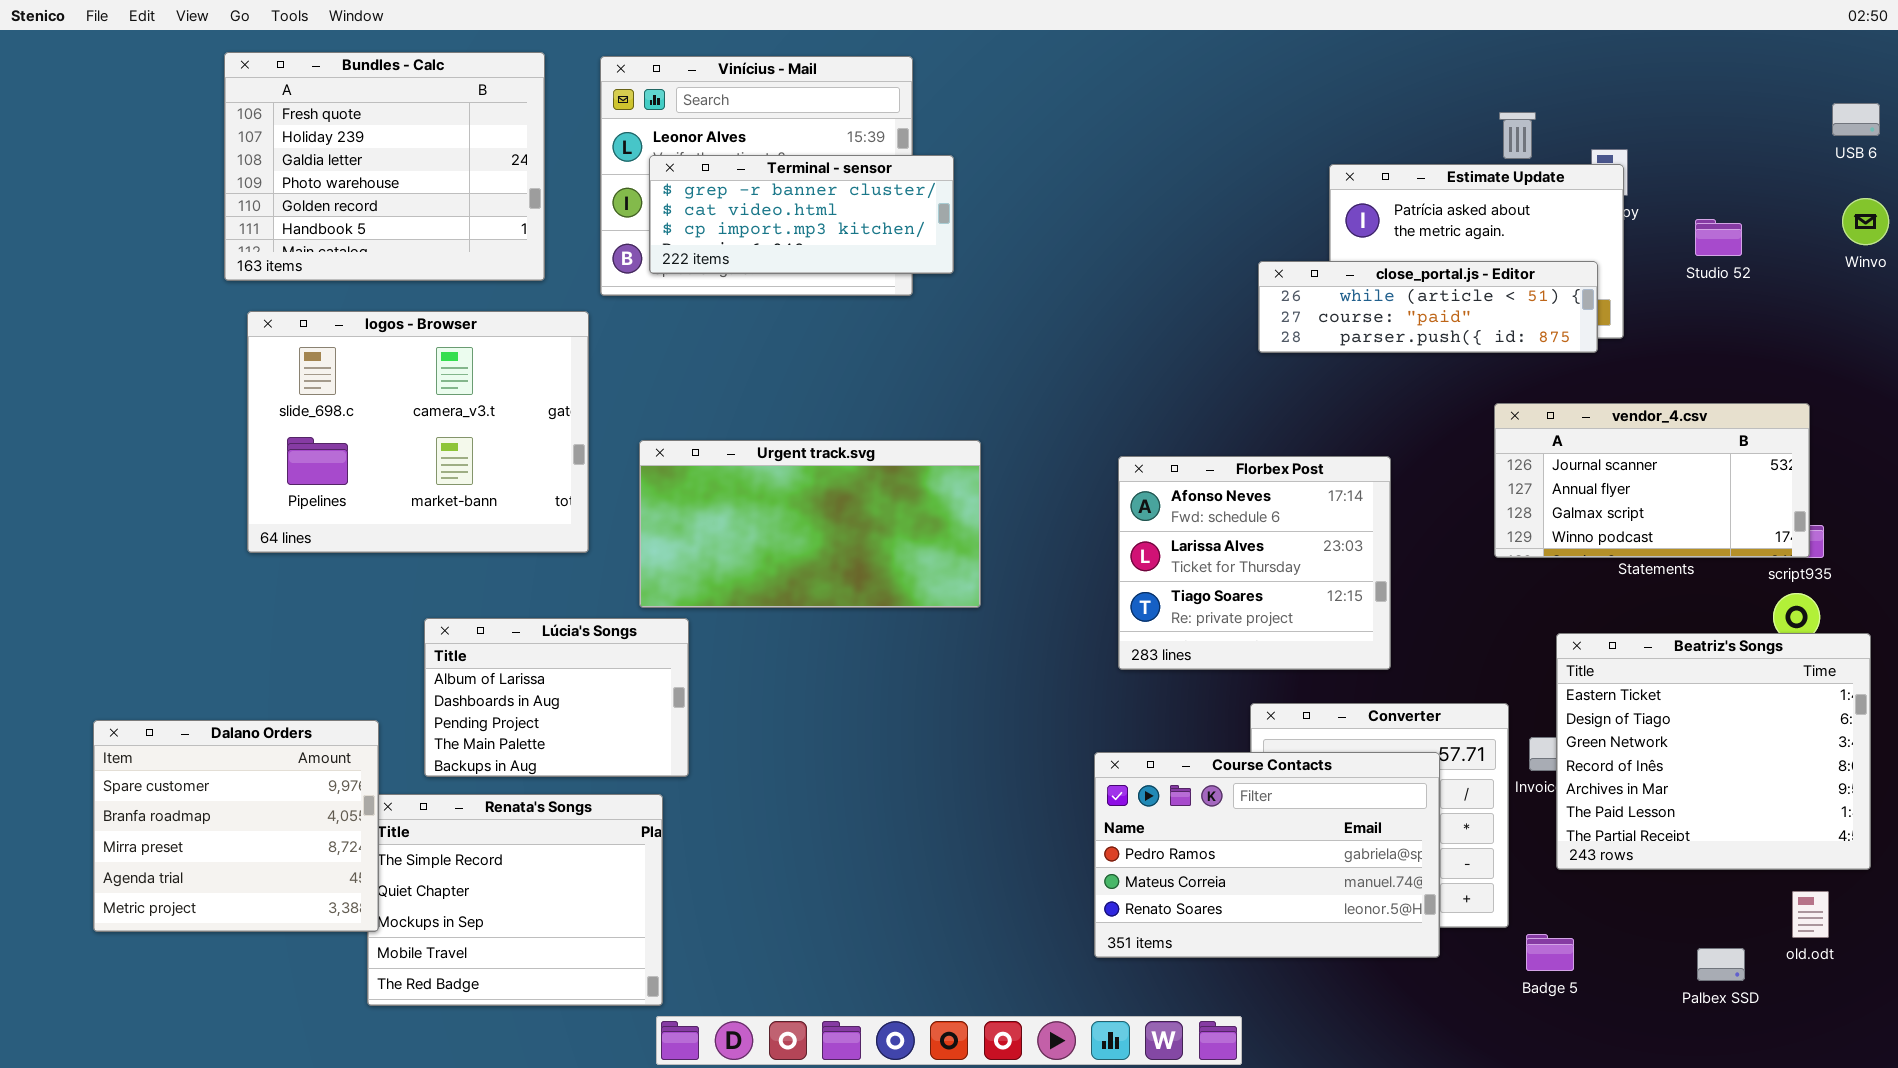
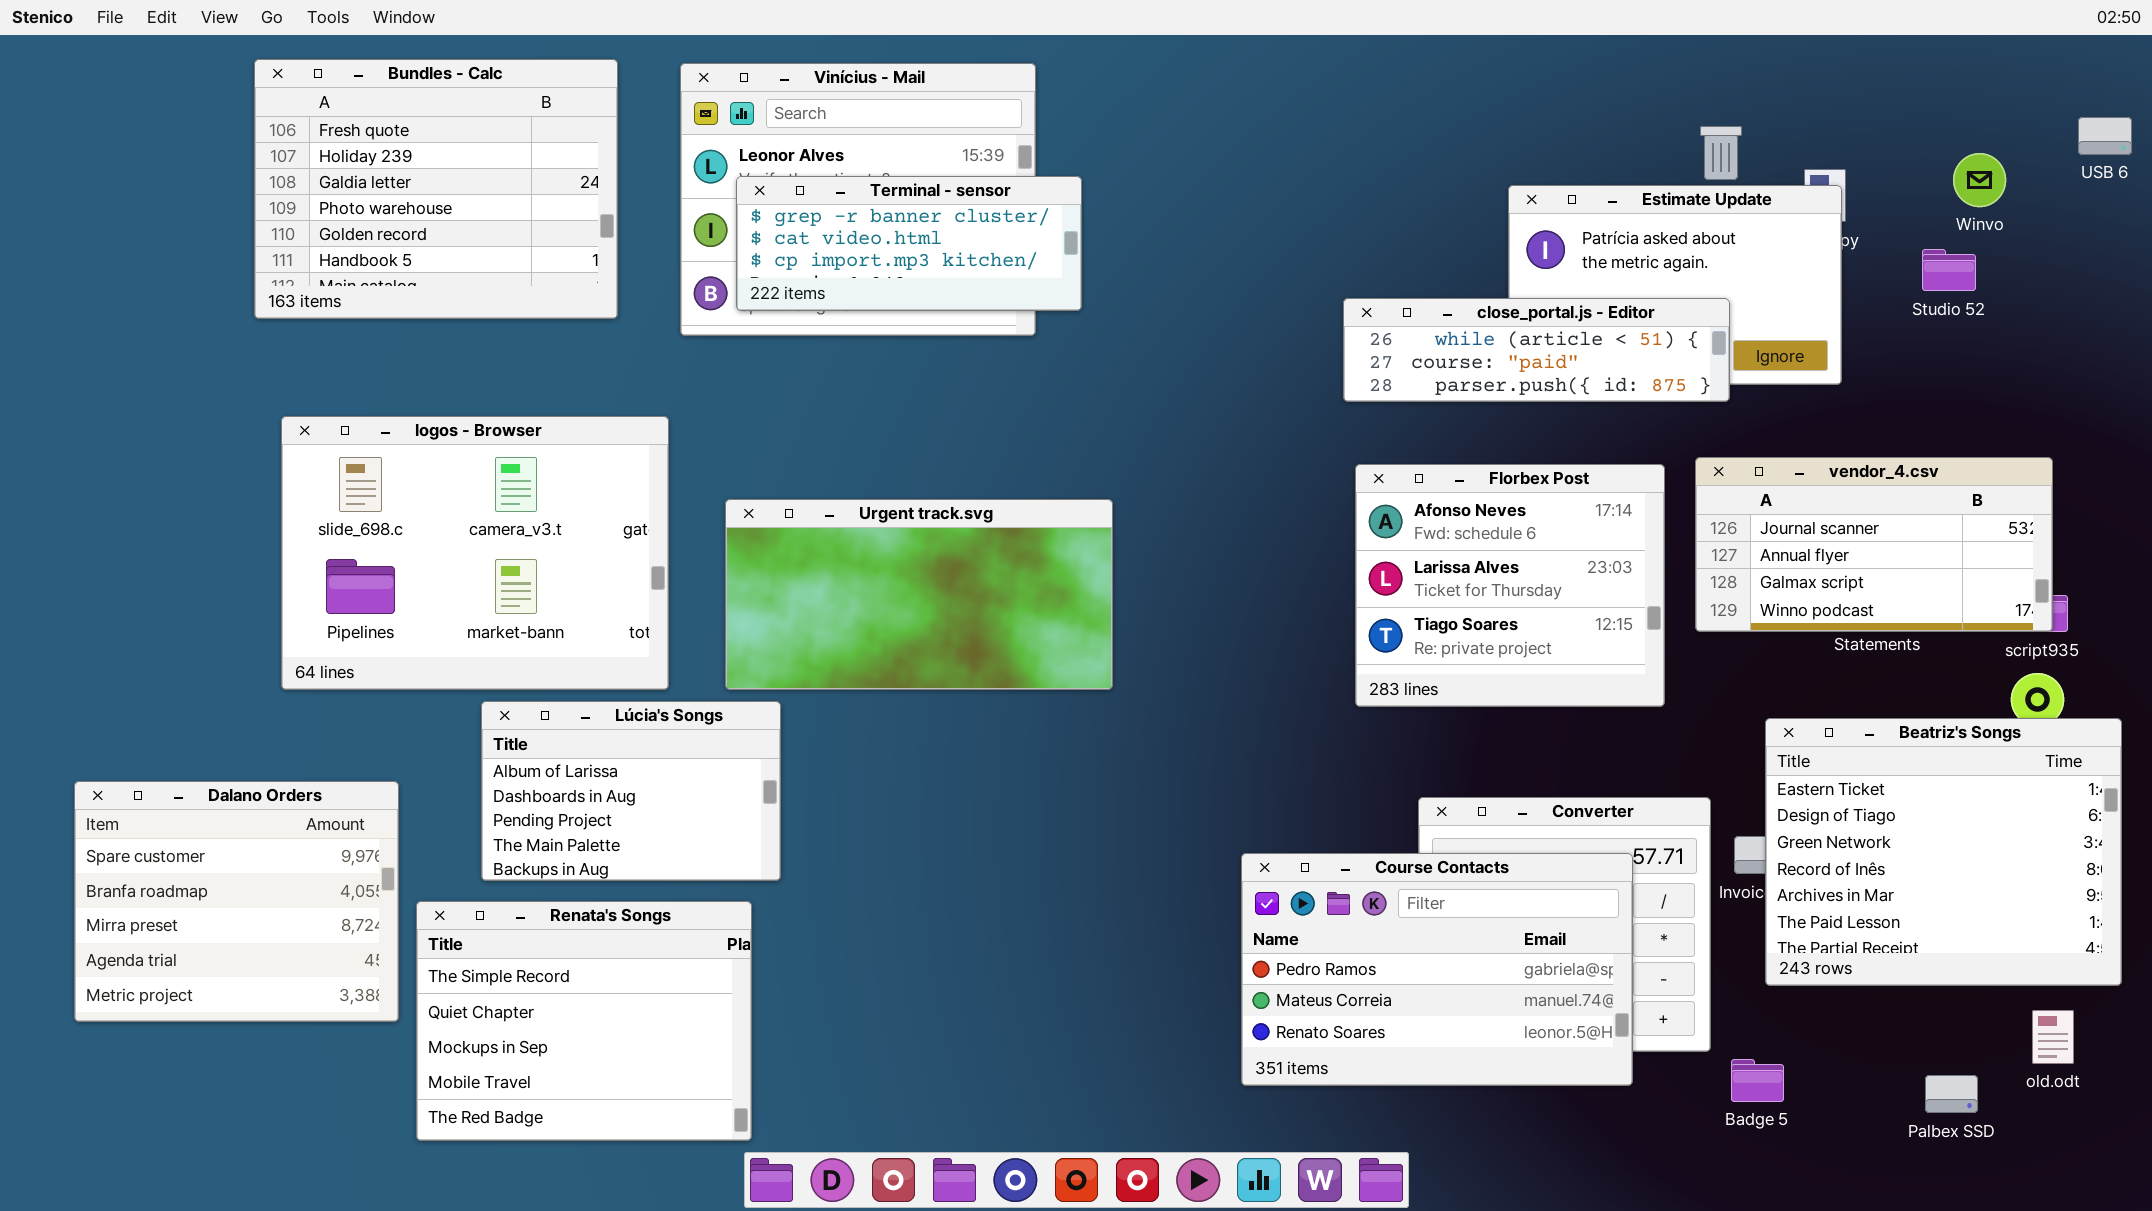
Winvo: [1842,198,1889,245] -> [1953,153,2006,207], moved
close_portal.js - Editor: [1258,261,1598,353] -> [1343,298,1730,402], moved
logos - Browser: [247,311,589,553] -> [281,416,669,690], moved
Florbex Post: [1118,456,1391,670] -> [1355,464,1665,707], moved
Dalano Orders: [93,720,379,932] -> [74,781,399,1022], moved

